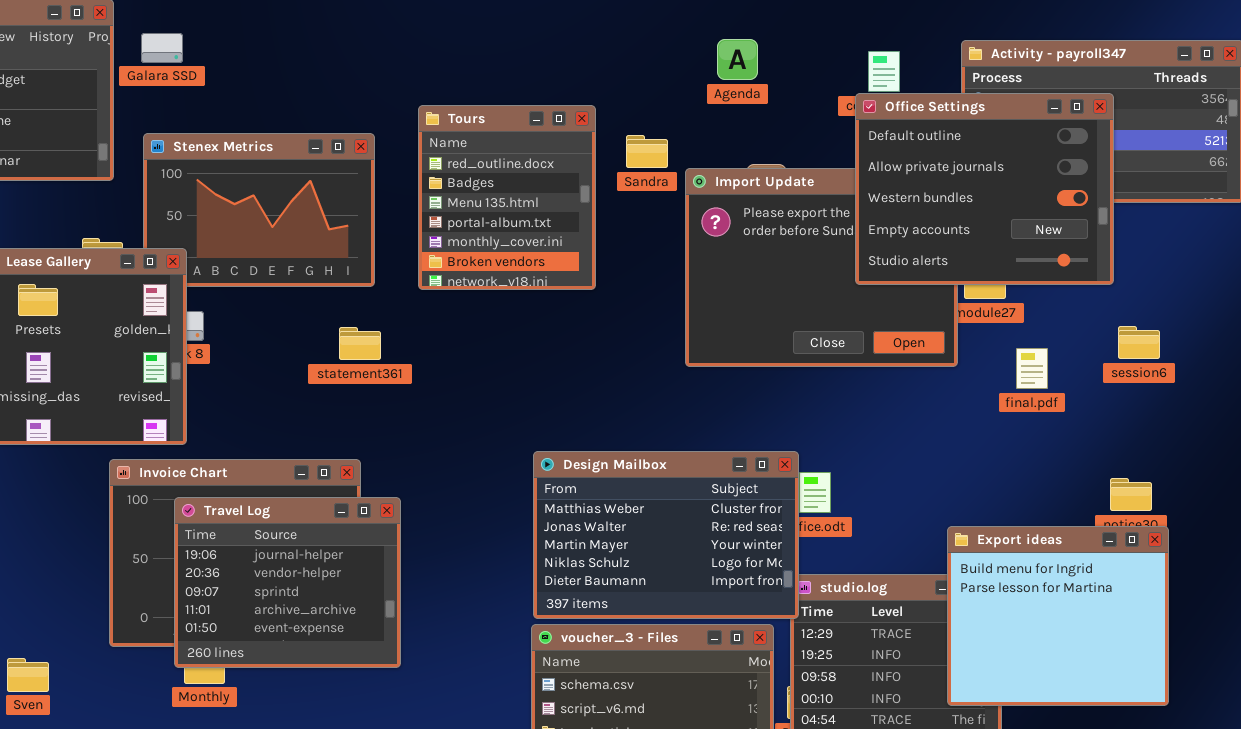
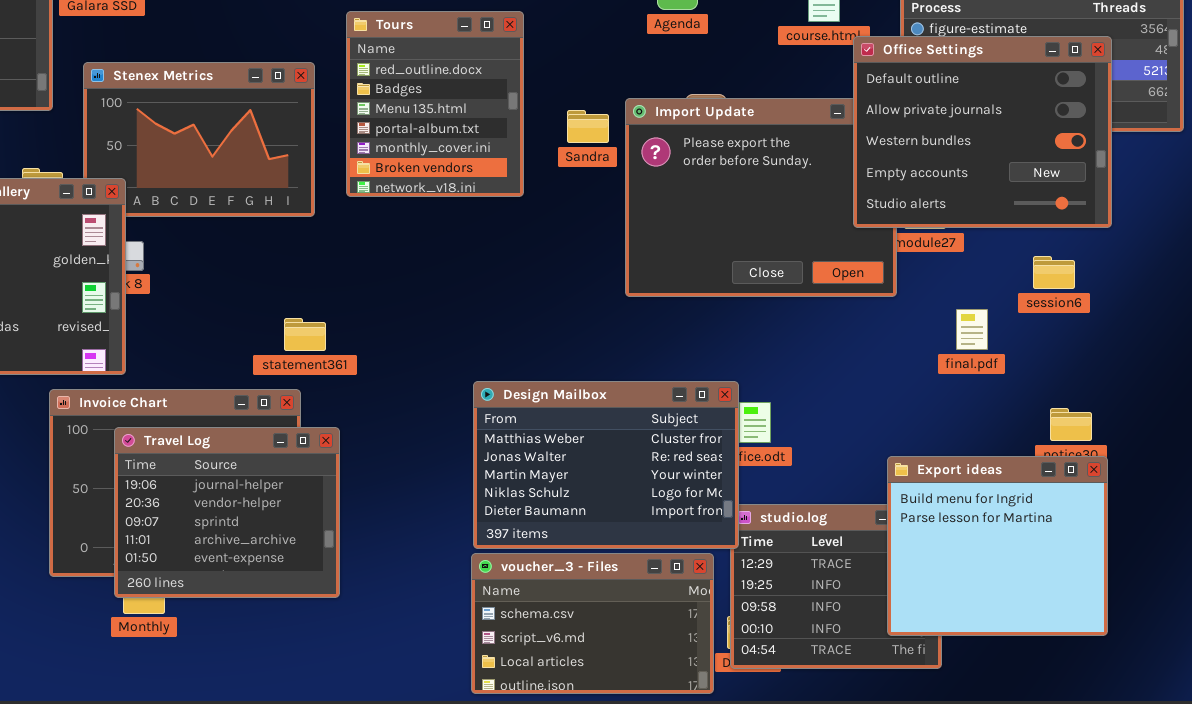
Office Settings: [855,93,1114,285] -> [853,36,1112,228], moved
Tours: [418,105,596,290] -> [346,11,524,197], moved
Sandra: [626,135,668,168] -> [567,110,609,143], moved
session6: [1118,326,1160,359] -> [1033,256,1075,289], moved
statement361: [339,327,381,360] -> [284,318,326,351], moved
final.pdf: [1016,348,1048,389] -> [956,309,988,350], moved

